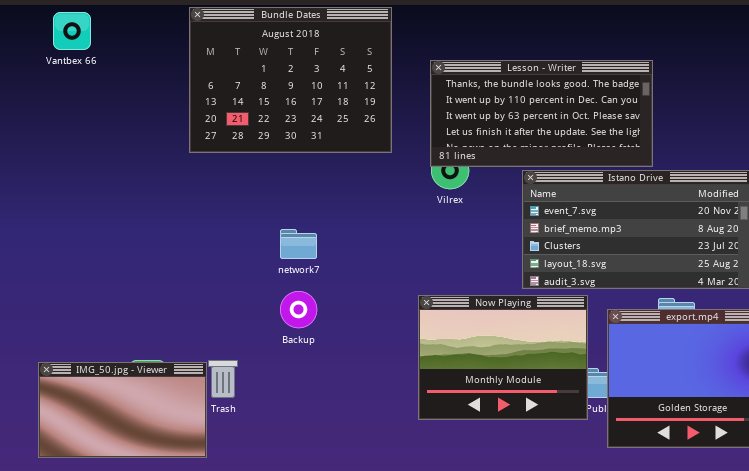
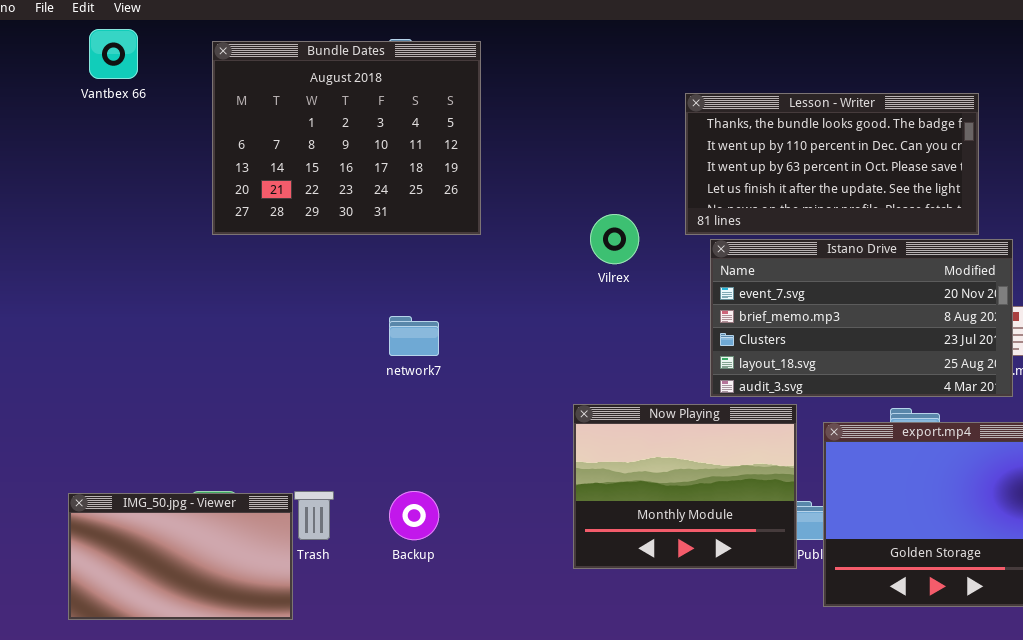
Bundle Dates: [189,7,392,153] -> [212,41,481,235], moved
Lesson - Writer: [430,60,653,167] -> [685,93,979,235], moved
Backup: [280,291,317,328] -> [389,491,439,540], moved

